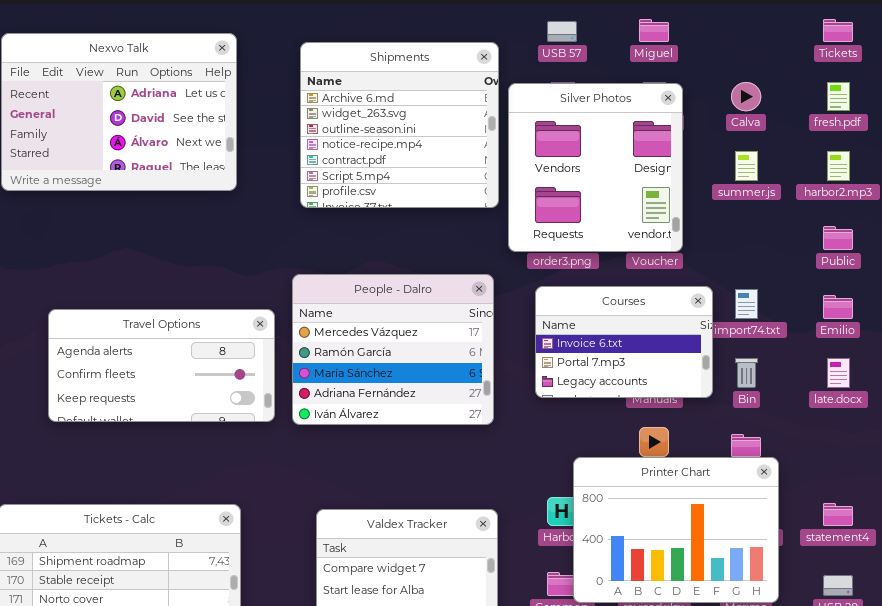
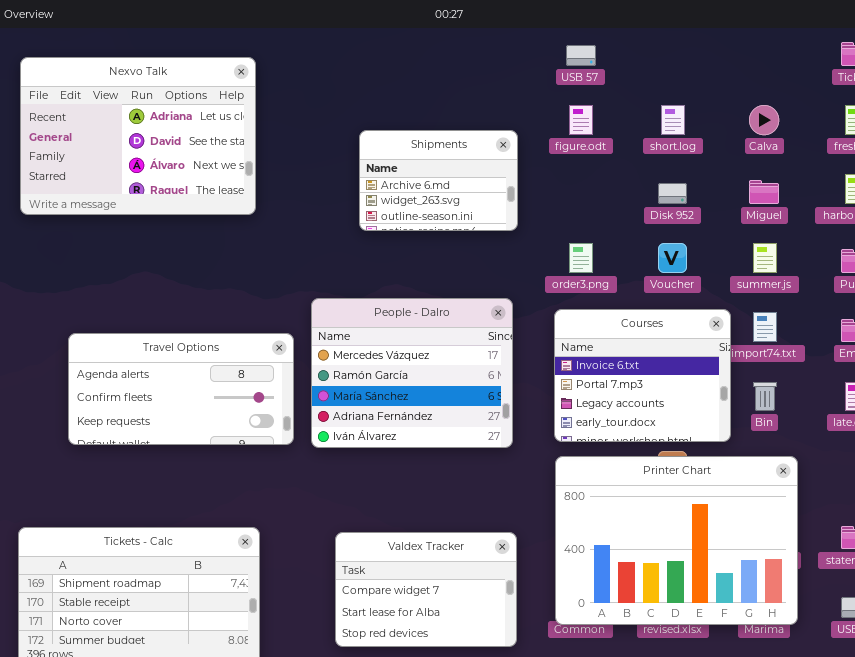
Miguel: [639,19,669,42] -> [749,180,779,204], moved
Shipments: [300,42,499,208] -> [359,130,518,231], resized
Silver Photos: [508,83,683,252] -> none, closed
summer.js: [735,151,758,181] -> [753,243,777,273], moved
Courses: [535,286,713,398] -> [554,309,731,442], resized
Printer Chart: [573,457,779,603] -> [555,456,798,625], resized

